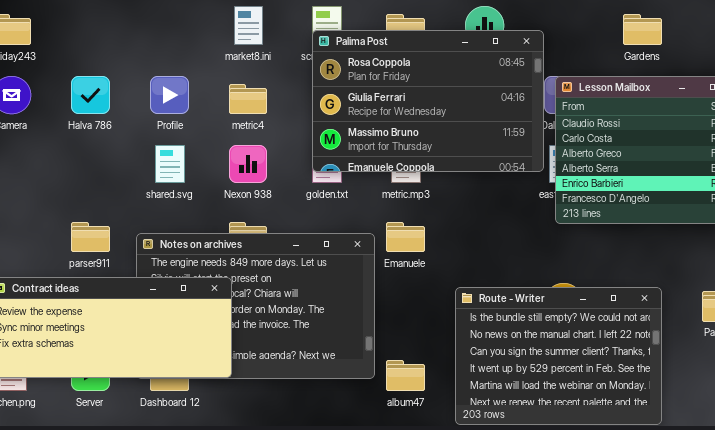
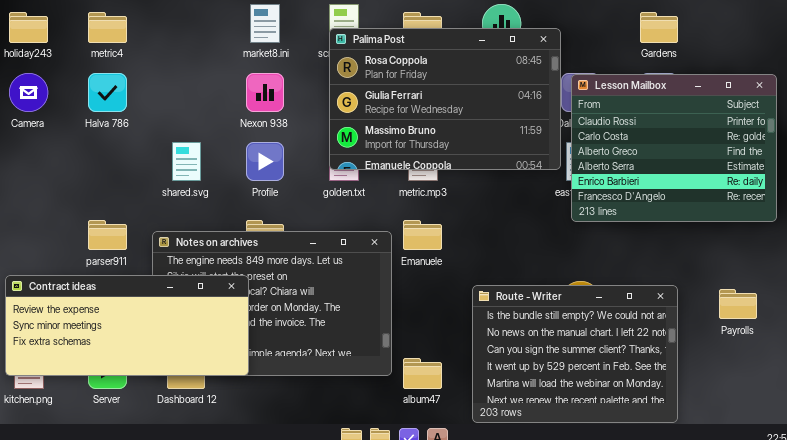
Profile: [150,76,189,114] -> [246,142,284,181], moved
metric4: [229,84,267,114] -> [88,12,127,43], moved
Nexon 938: [229,145,267,183] -> [246,73,284,112], moved

